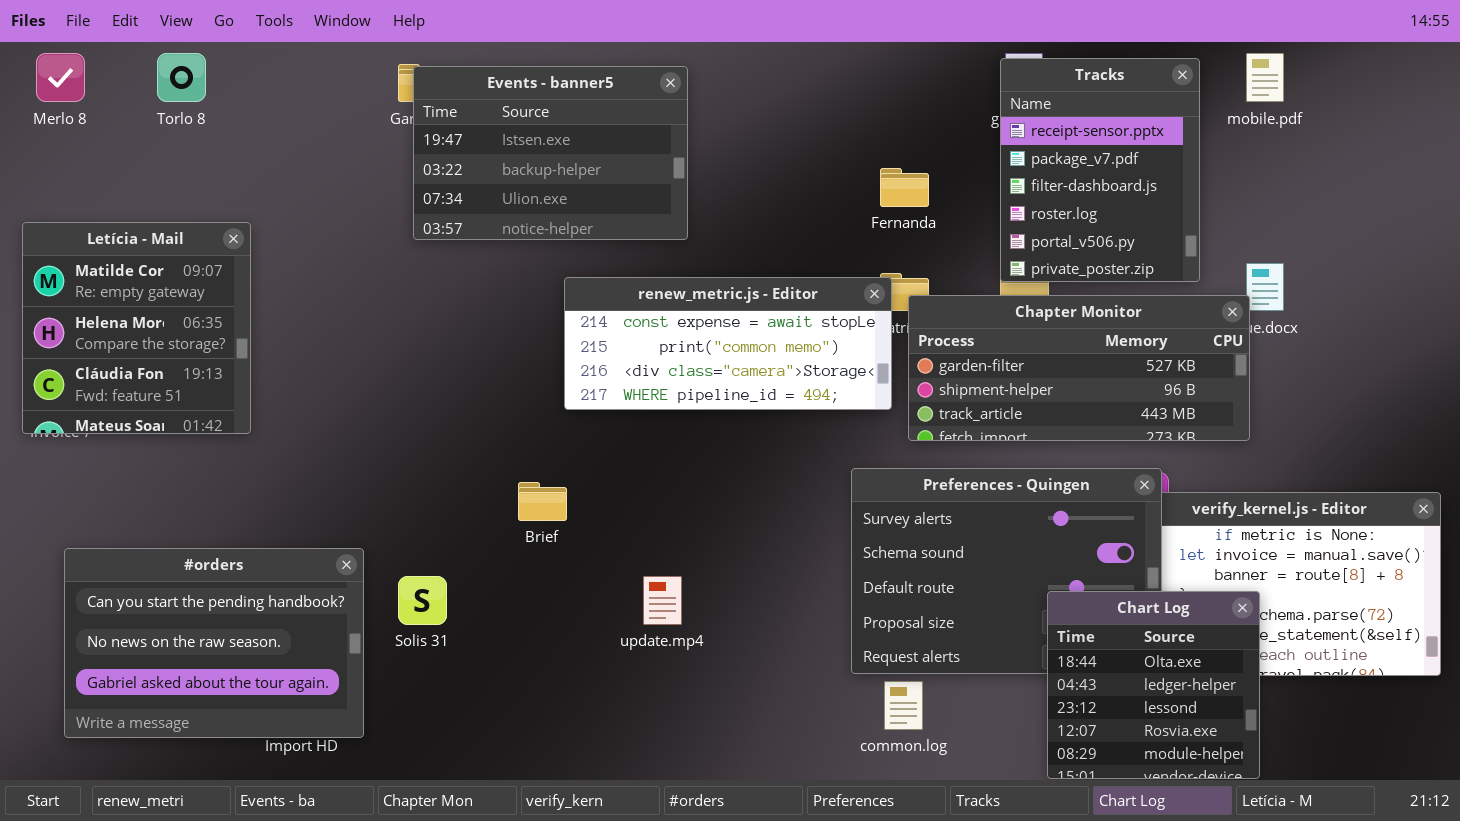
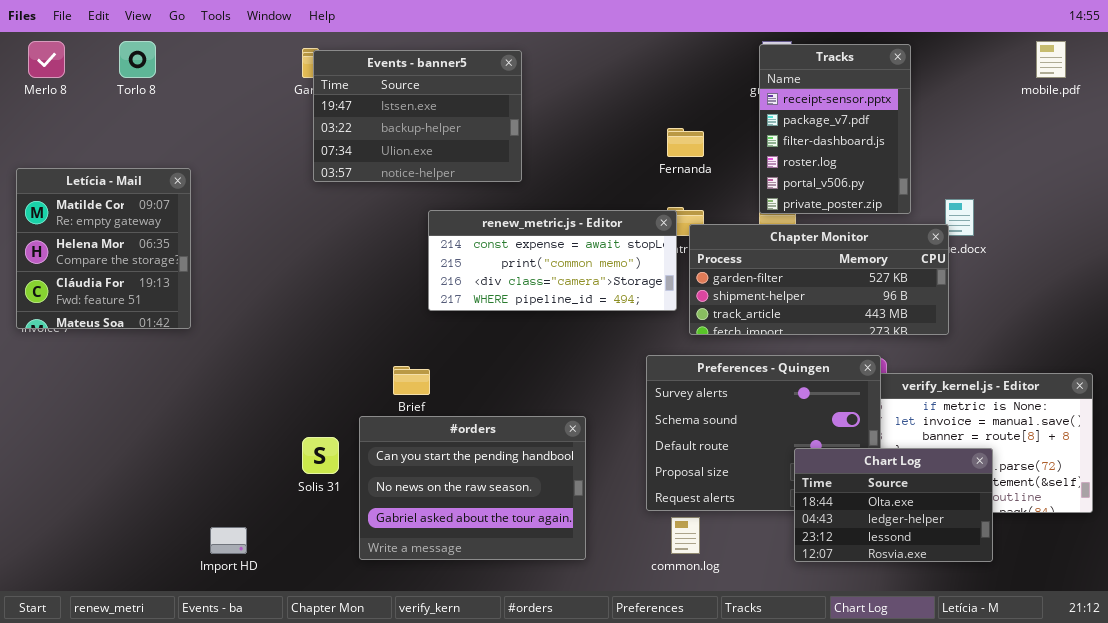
mobile.pdf: [1246,53,1284,102] -> [1036,41,1066,78], moved
#orders: [64,548,364,738] -> [359,416,586,560], moved
Chart Log: [1047,591,1260,779] -> [794,448,993,562], resized

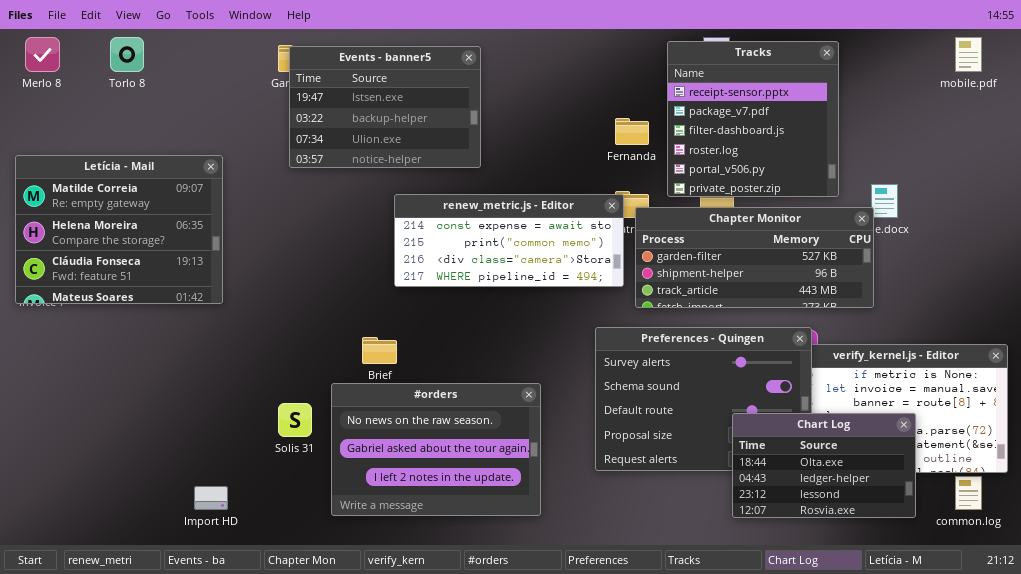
Tracks: [759,44,911,214] -> [667,41,839,197], resized
Letícia - Mail: [16,168,191,329] -> [15,155,223,304], resized
#orders: [359,416,586,560] -> [331,383,541,516], scrolled down 1 row
common.log: [671,517,700,554] -> [955,476,982,510], moved

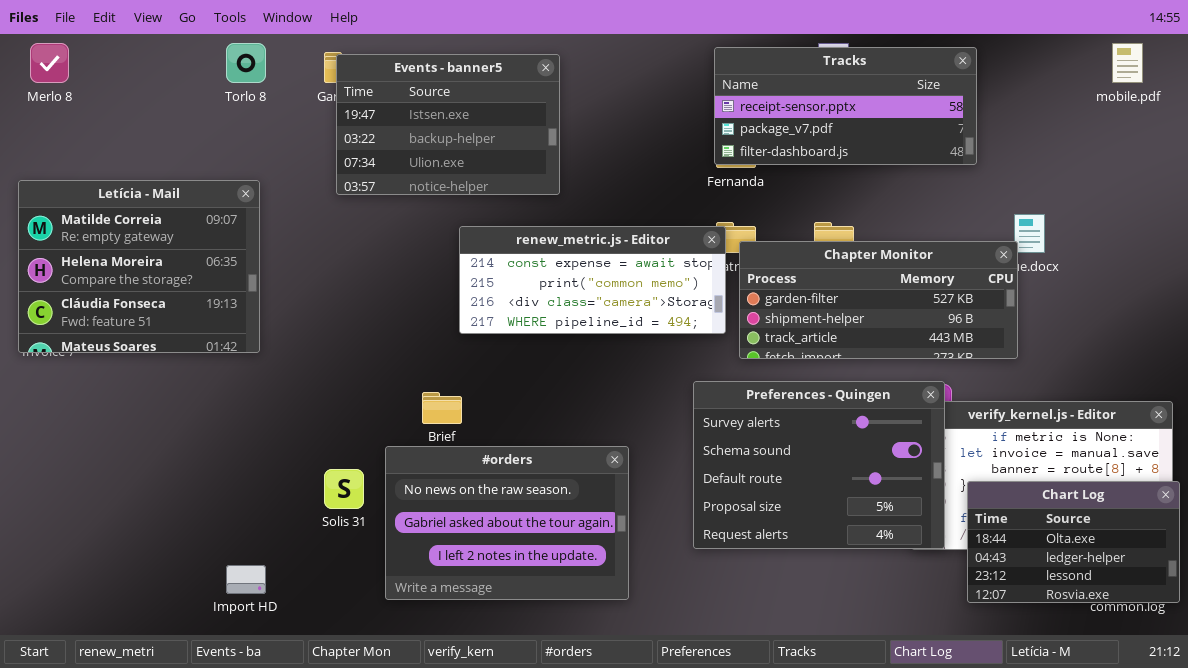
Torlo 8: [110,37,144,72] -> [226,43,266,83], moved
Tracks: [667,41,839,197] -> [714,47,977,165], resized
Chart Log: [732,413,916,518] -> [967,481,1180,603], moved

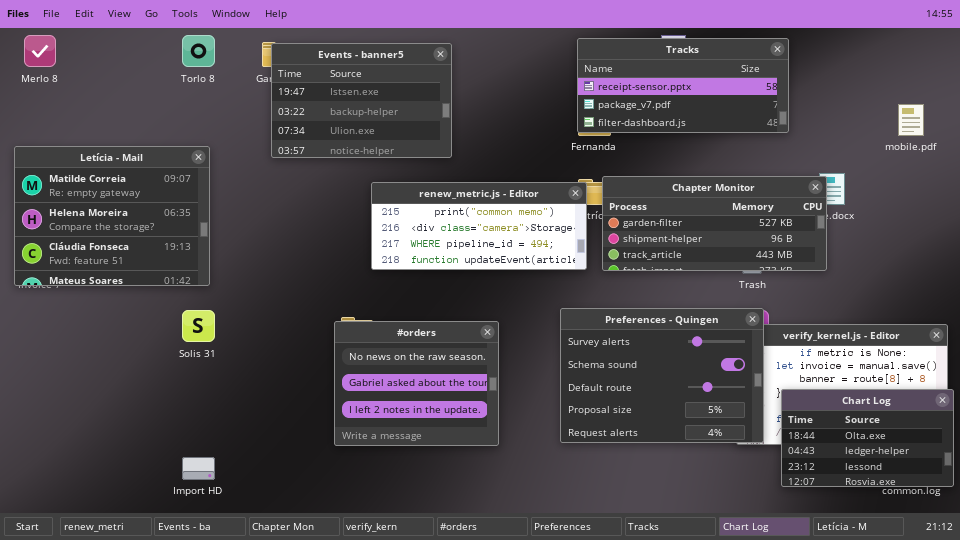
mobile.pdf: [1112,43,1143,83] -> [898,104,924,136], moved
renew_metric.js - Editor: [459,226,726,334] -> [371,182,587,270], scrolled down 1 row
Chapter Monitor: [739,241,1018,359] -> [602,176,827,271], moved
#orders: [385,446,629,600] -> [334,321,499,446], moved, resized
Solis 31: [324,469,364,509] -> [182,310,215,342], moved

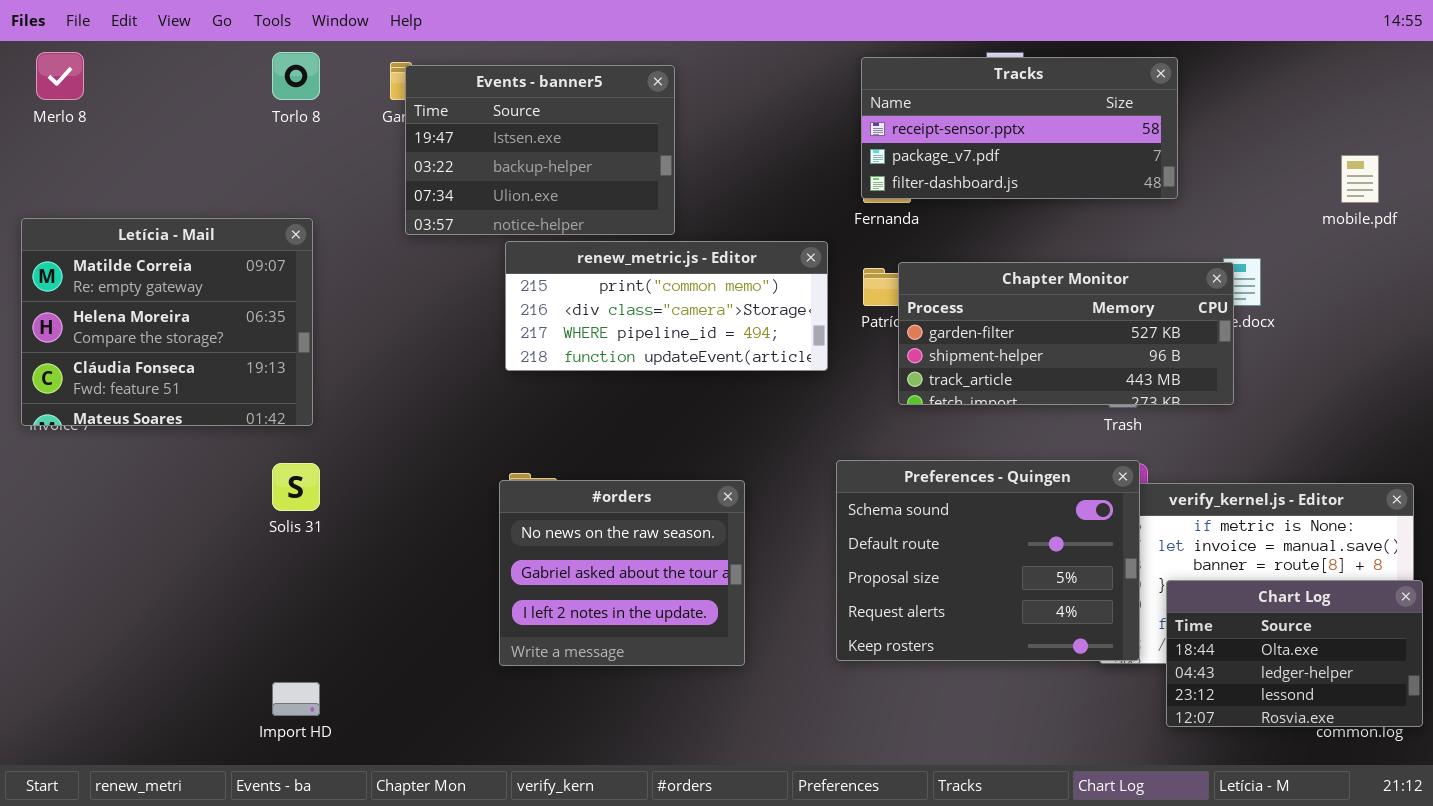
renew_metric.js - Editor: [371,182,587,270] -> [505,241,828,371], moved
Preferences - Quingen: [560,308,764,443] -> [836,460,1140,661], scrolled down 1 row

